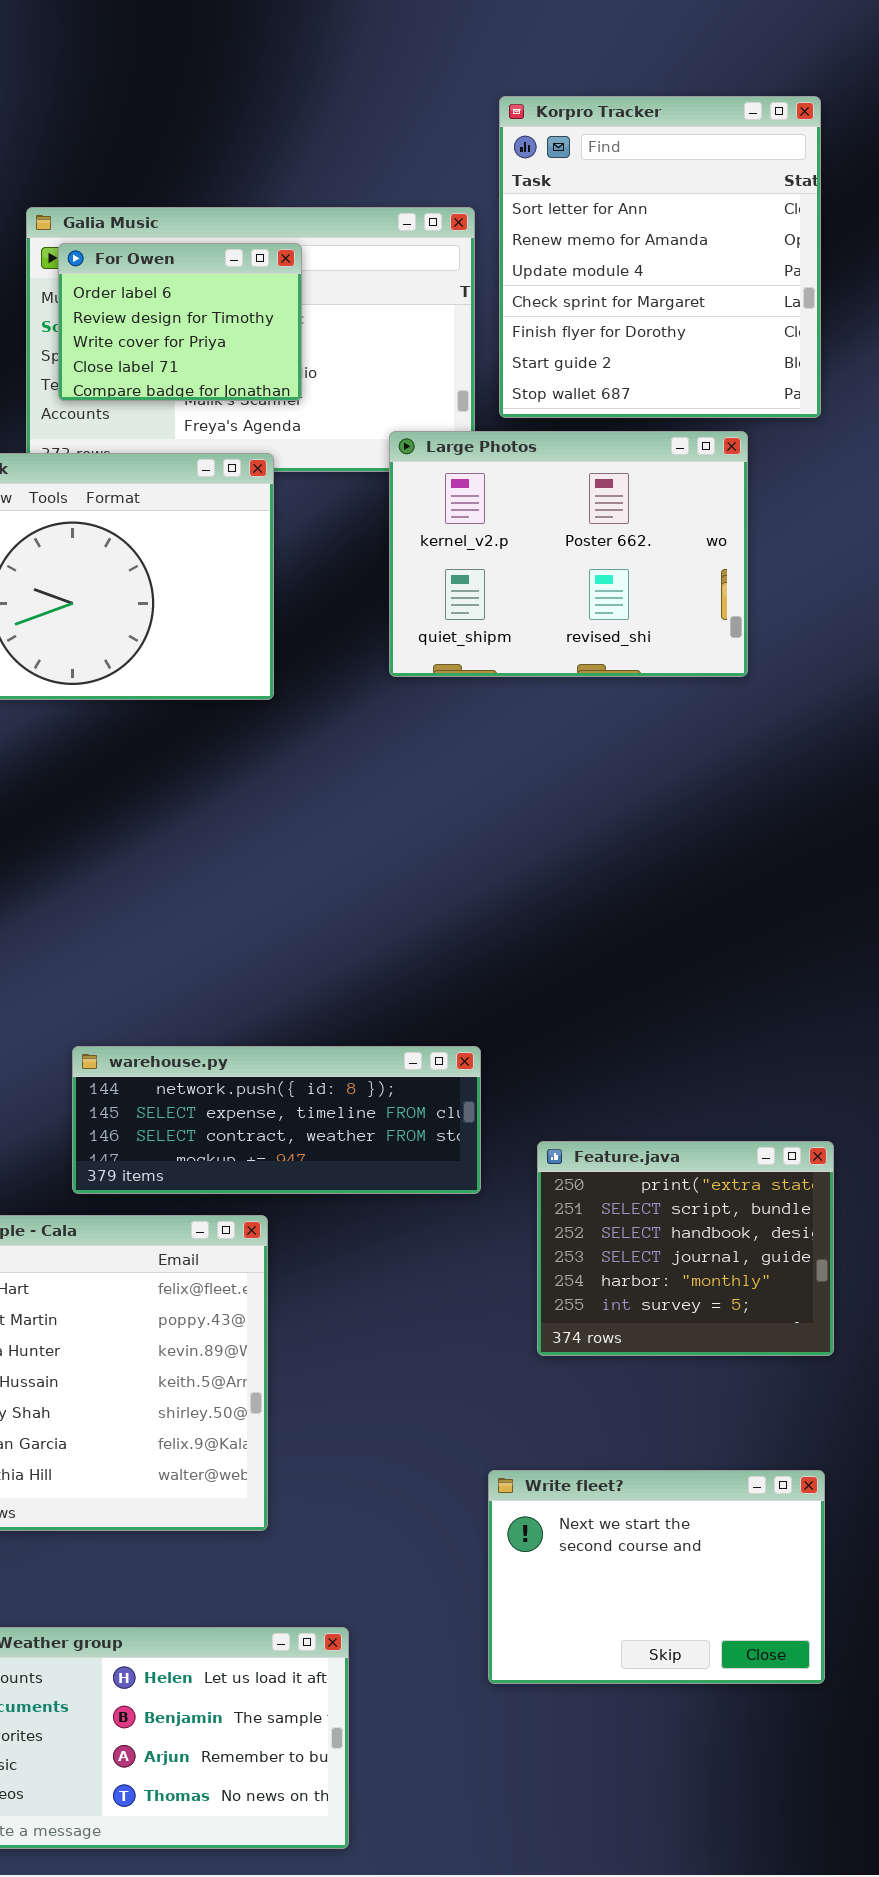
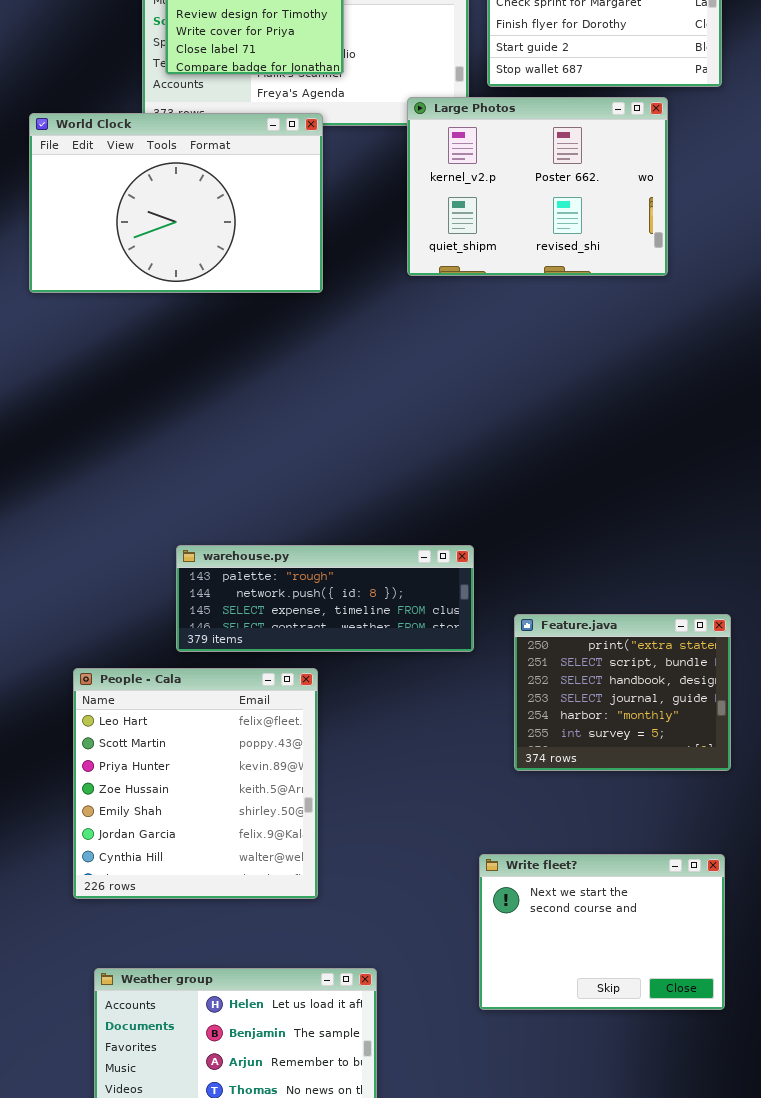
warehouse.py: [72,1046,481,1194] -> [176,545,474,652], scrolled up 1 row

